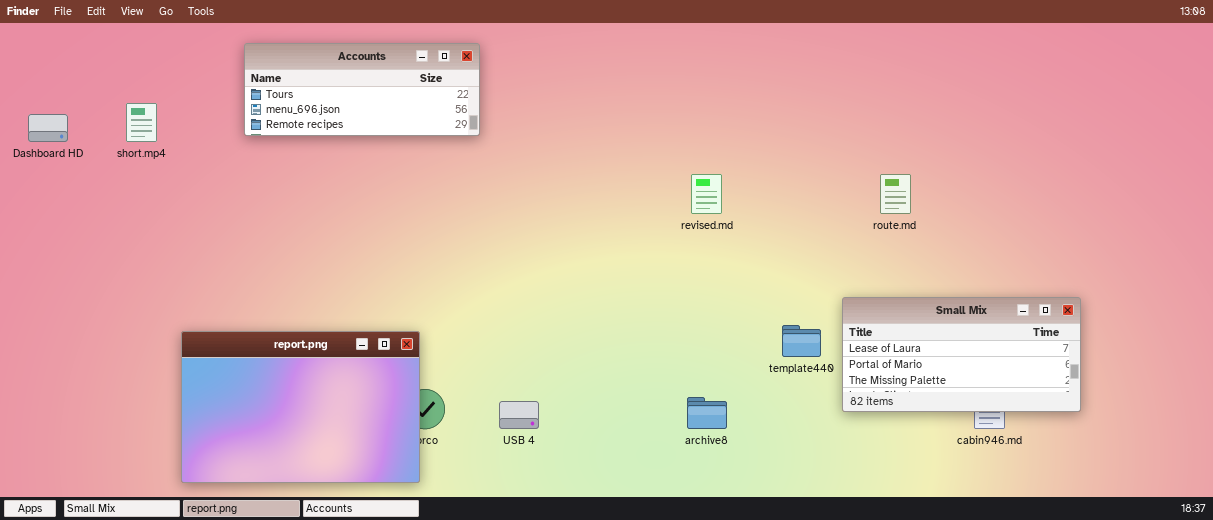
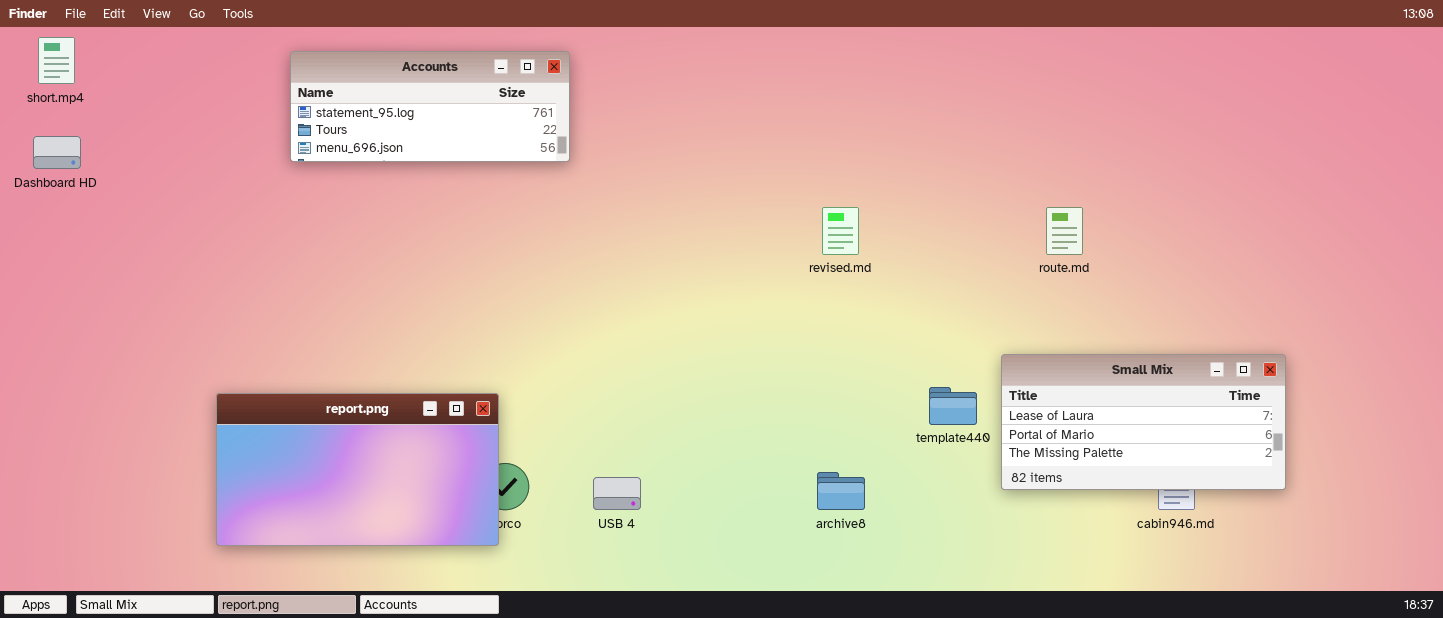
Accounts: [244,43,480,136] -> [290,51,570,162], scrolled up 1 row
short.mp4: [126,103,157,142] -> [38,37,75,84], moved
report.png: [181,331,420,483] -> [216,393,499,546], resized

